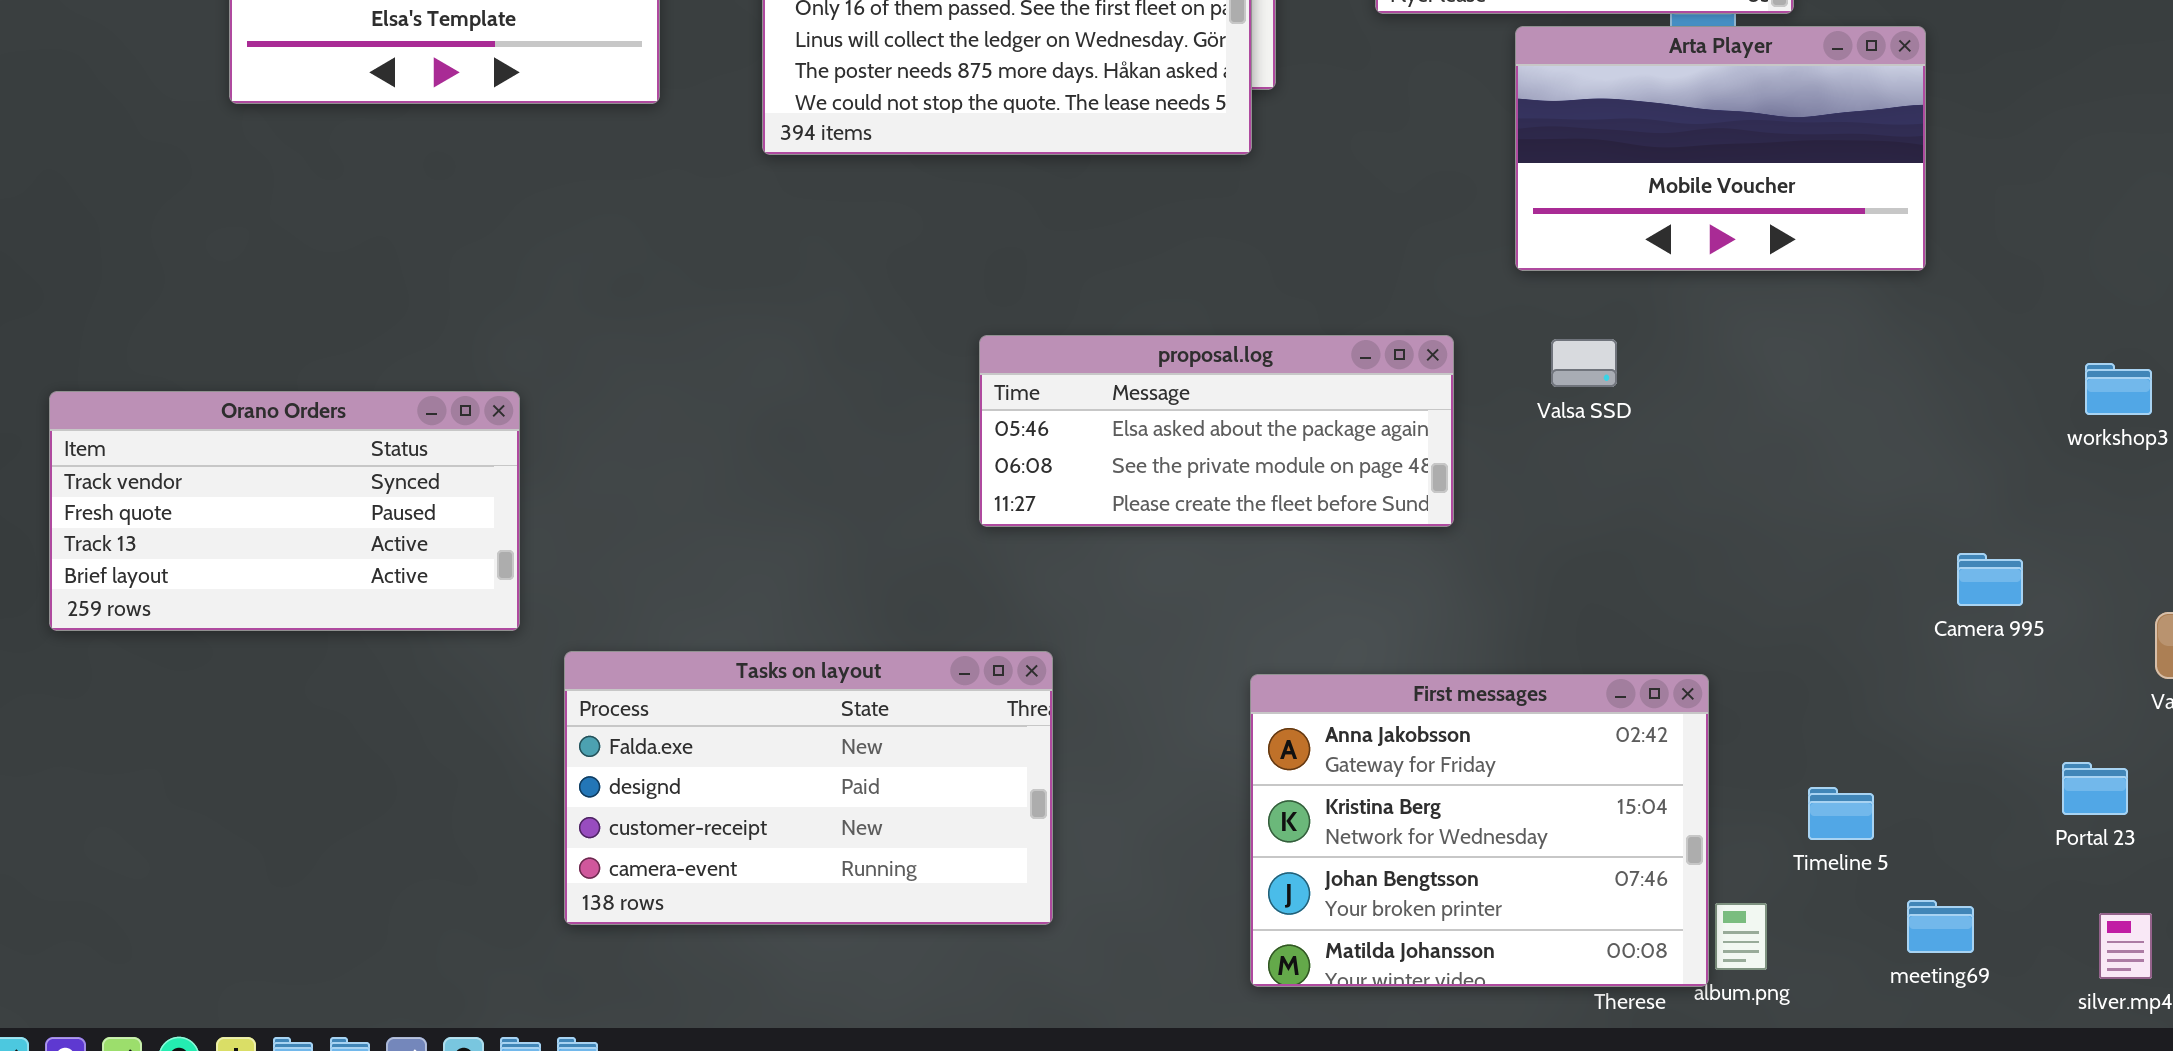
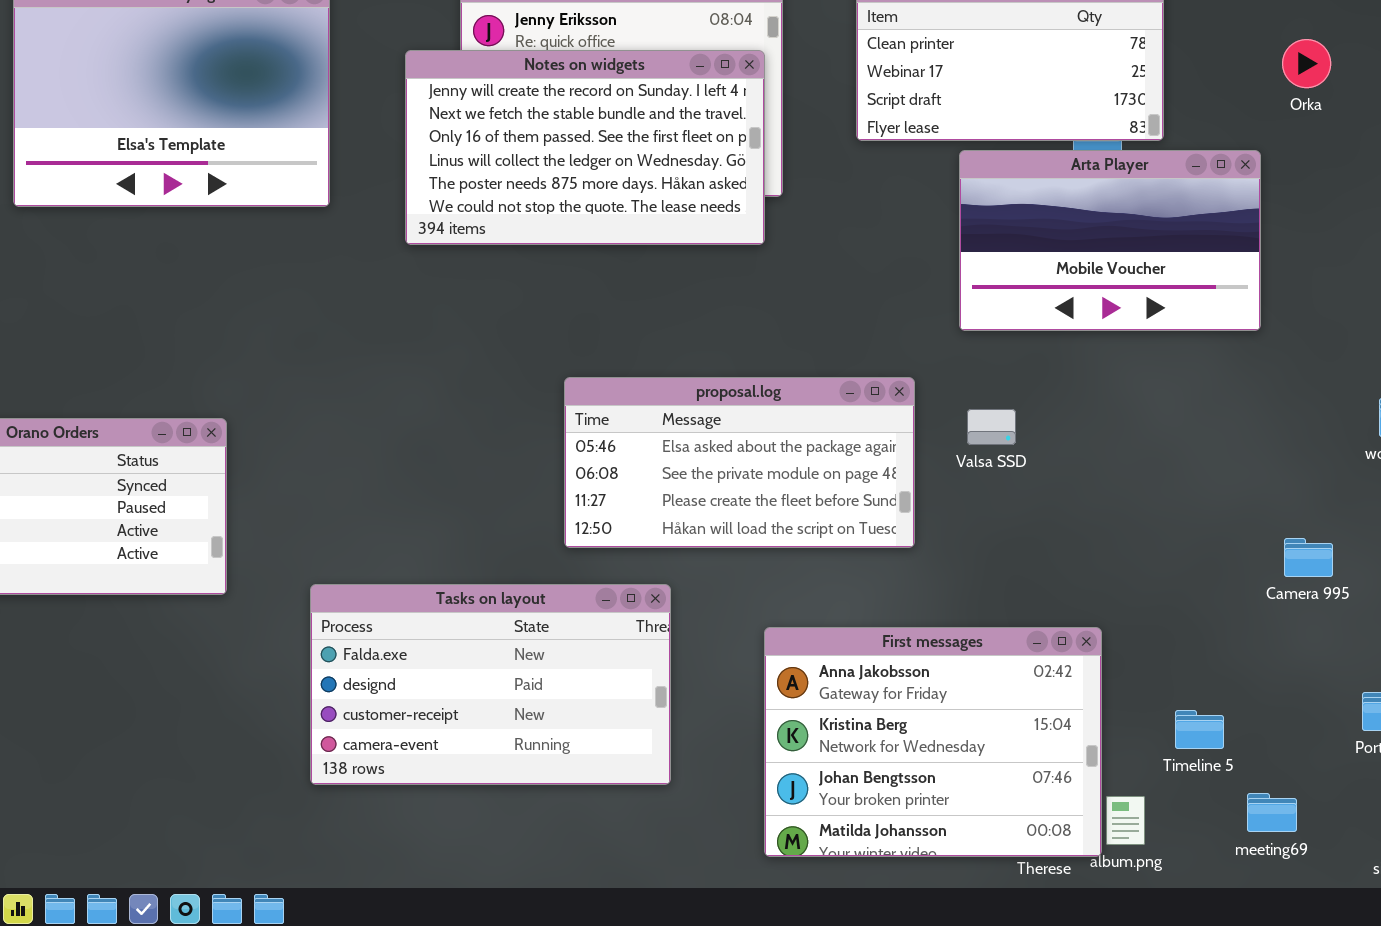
proposal.log: [979,335,1454,527] -> [564,377,915,548], resized
Valsa SSD: [1551,339,1617,387] -> [967,409,1016,445], moved
Tasks on layout: [564,651,1053,925] -> [310,584,671,785], moved

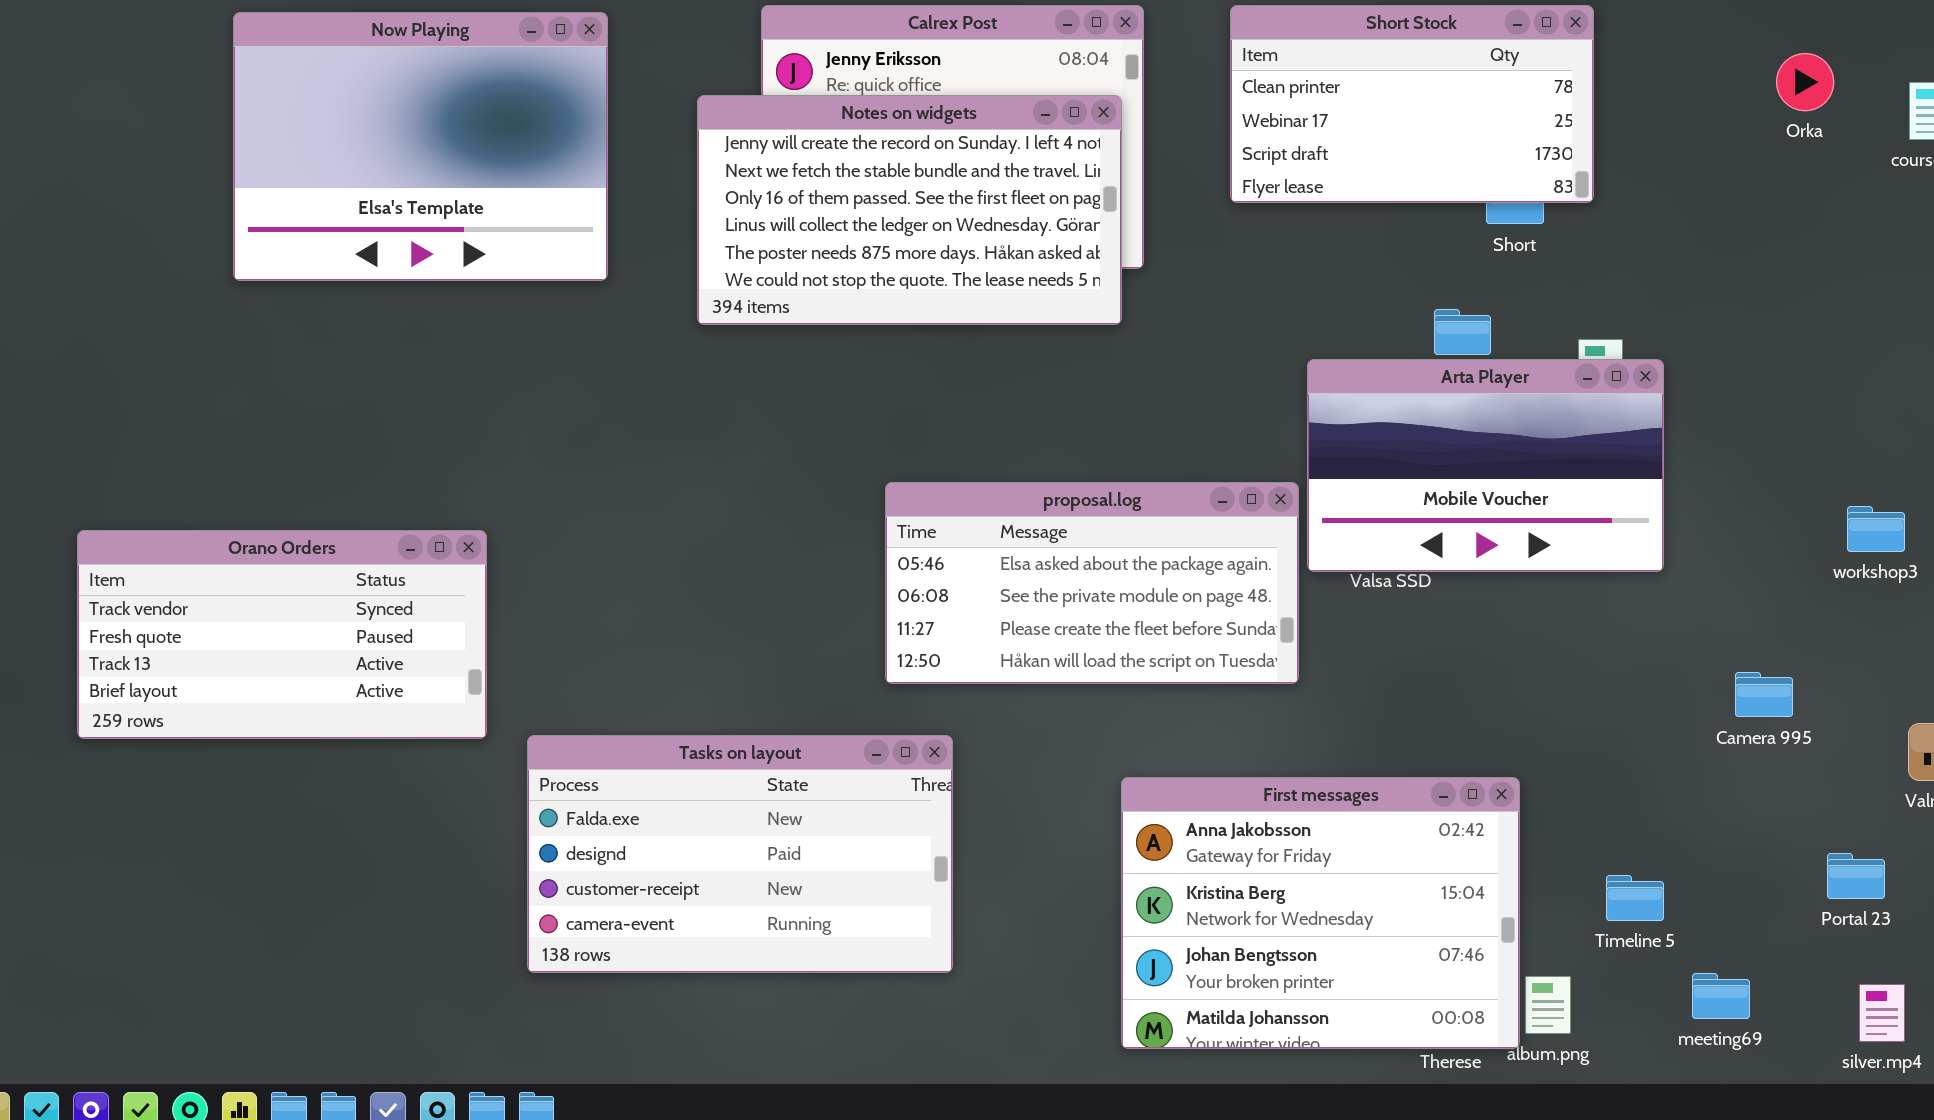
Orka: [1282,39,1331,88] -> [1776,53,1834,111], moved
Arta Player: [959,150,1261,331] -> [1307,359,1664,572], moved
Tasks on layout: [310,584,671,785] -> [527,735,953,973], moved

